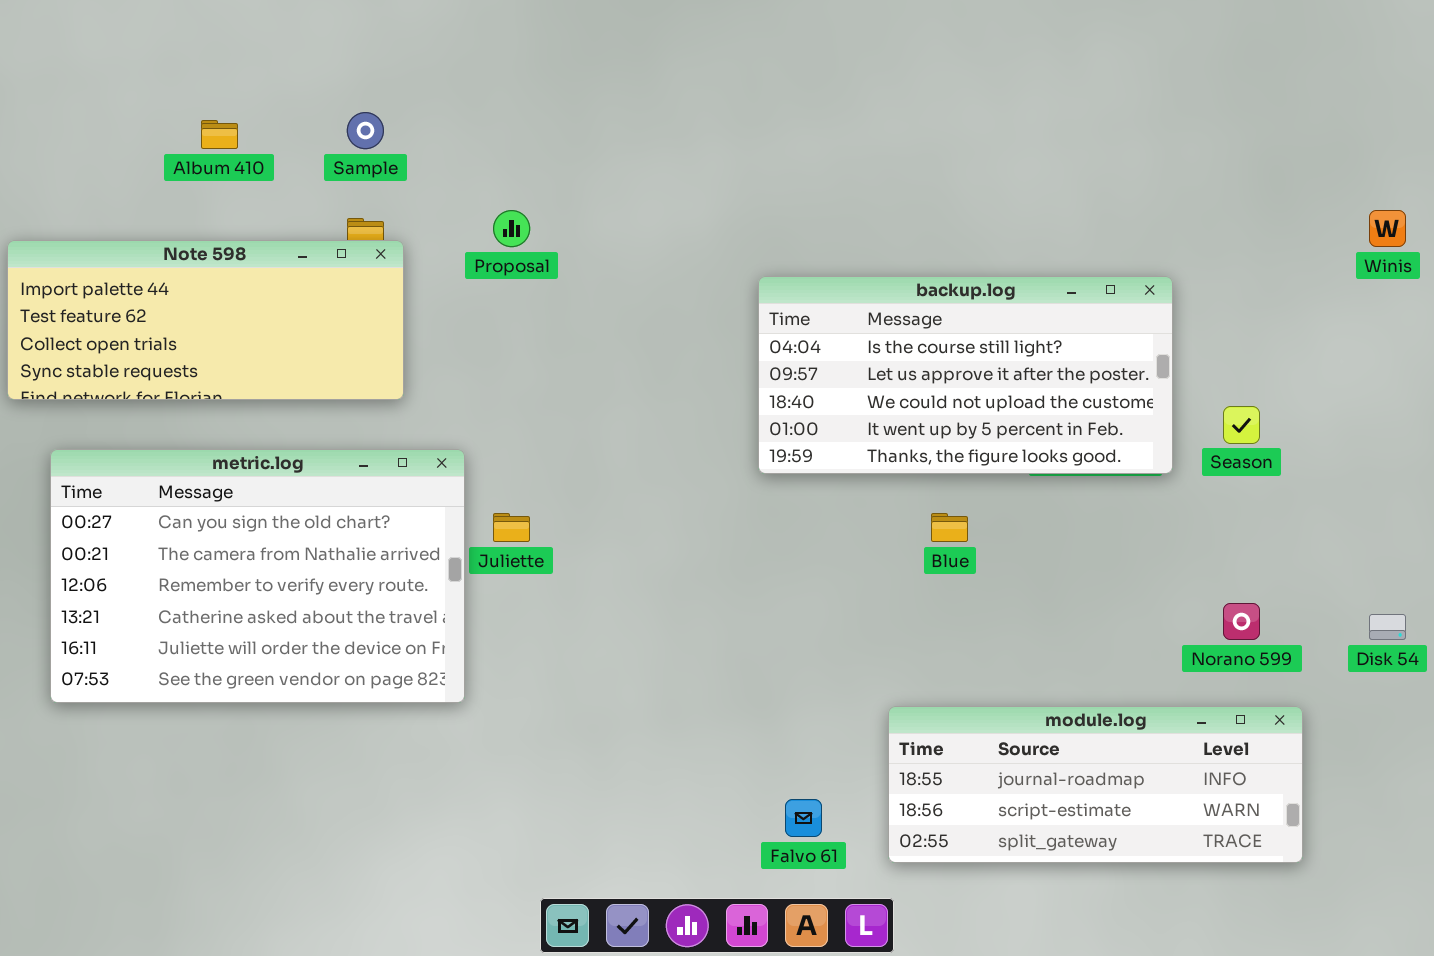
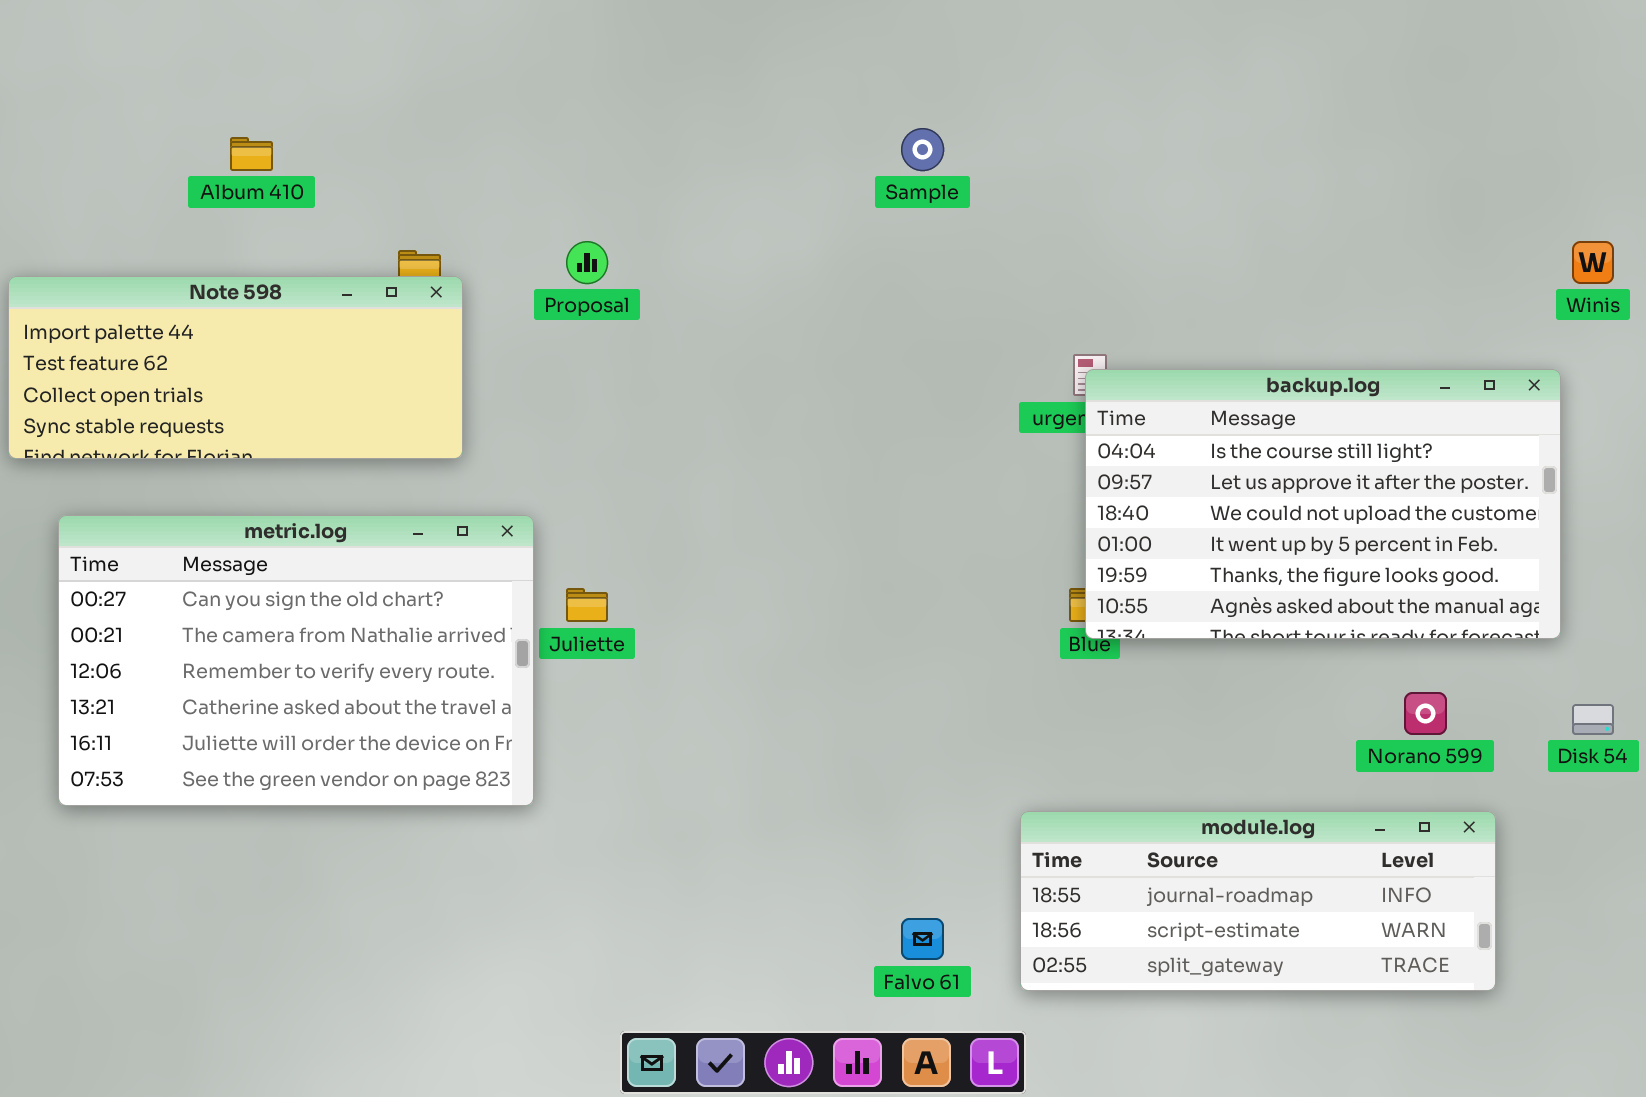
Sample: [347,112,384,149] -> [901,128,944,171], moved
backup.log: [758,276,1173,474] -> [1085,369,1561,639], moved, resized

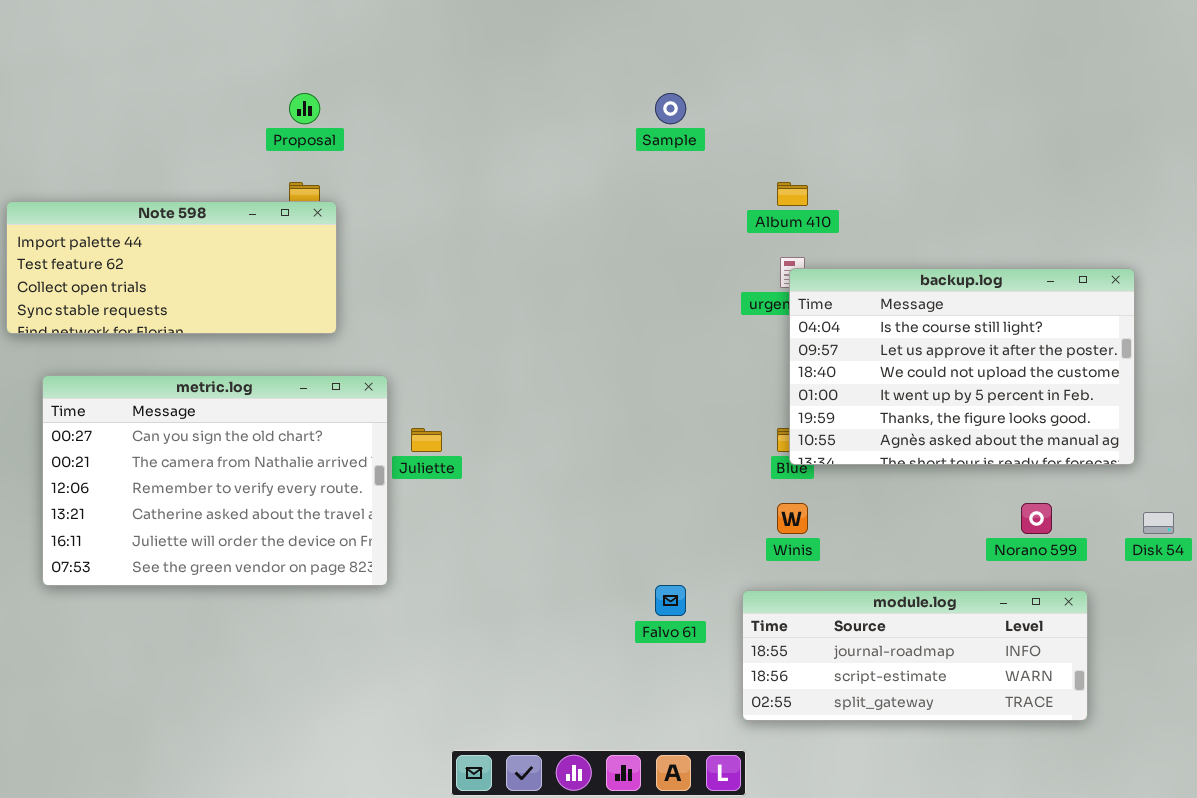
Album 410: [230,137,273,171] -> [777,182,808,206], moved
Proposal: [566,241,608,284] -> [289,93,320,124], moved
Winis: [1572,241,1614,284] -> [777,503,808,534], moved
Falvo 61: [901,918,944,960] -> [655,585,686,616], moved

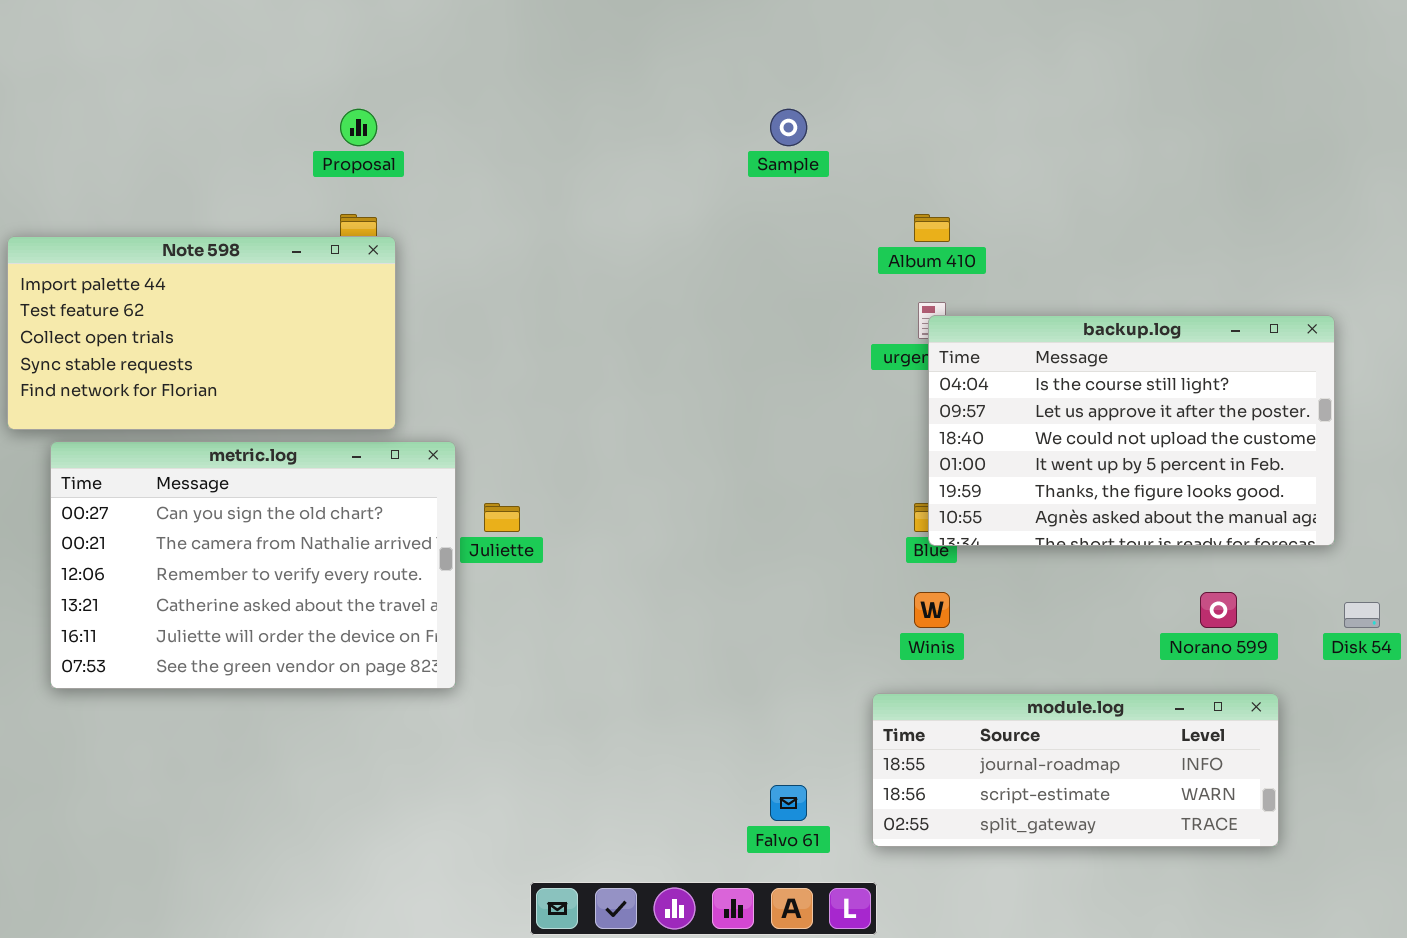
Note 598: [6,201,337,334] -> [7,236,396,430], resized
Falvo 61: [655,585,686,616] -> [770,785,807,821], moved

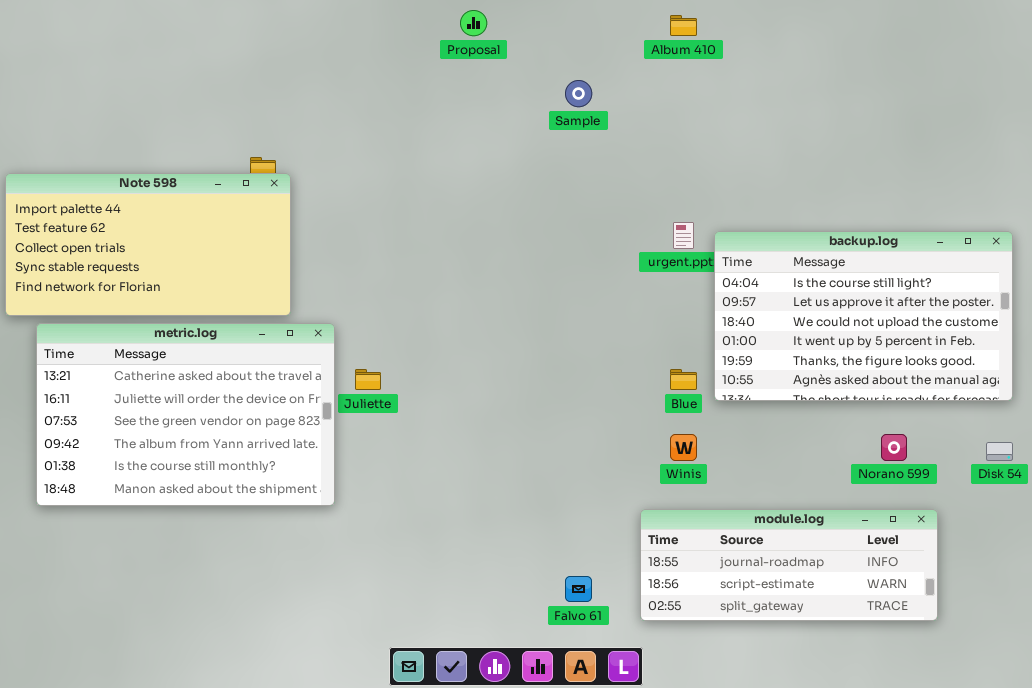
Proposal: [340,109,377,146] -> [460,10,487,36], moved
Album 410: [914,214,950,242] -> [670,15,697,36], moved
backup.log: [928,315,1335,546] -> [714,231,1013,401], moved
metric.log: [50,441,456,689] -> [36,323,335,506], scrolled down 3 rows

